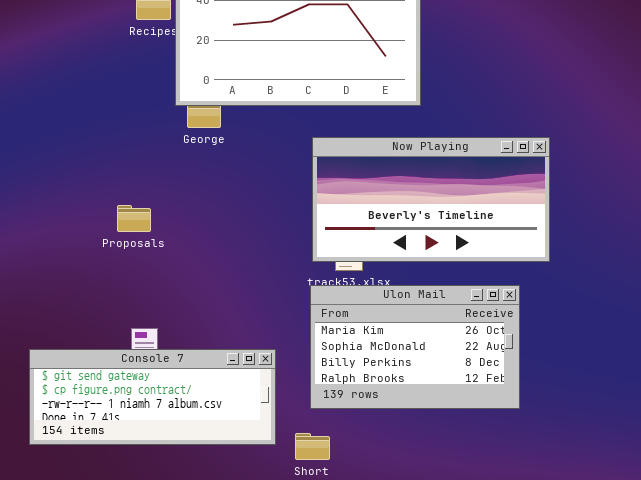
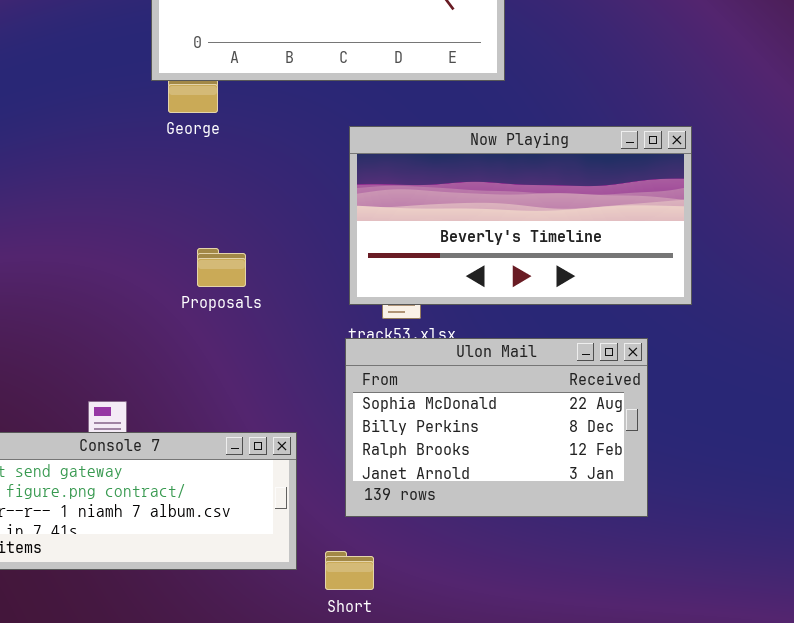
Proposals: [117,205,151,232] -> [197,248,246,287], moved
Ulon Mail: [310,285,520,409] -> [345,338,648,517], scrolled down 1 row

